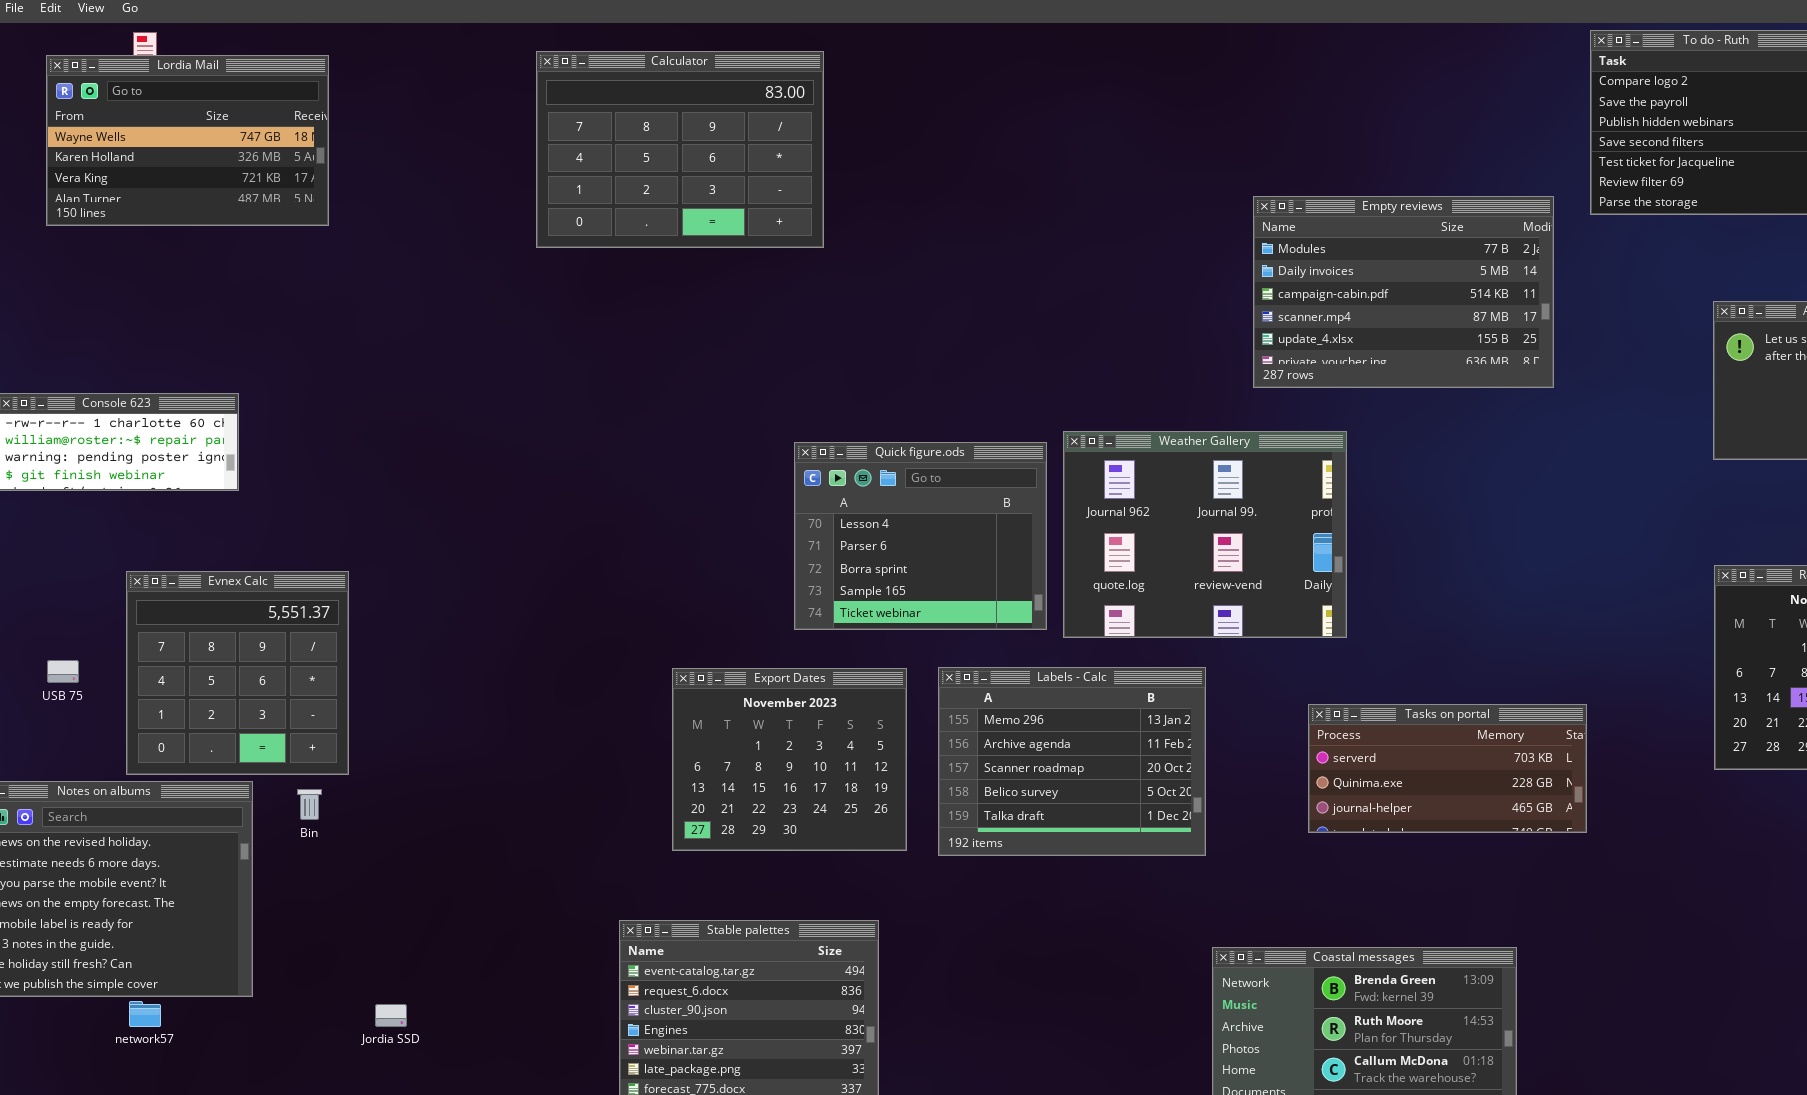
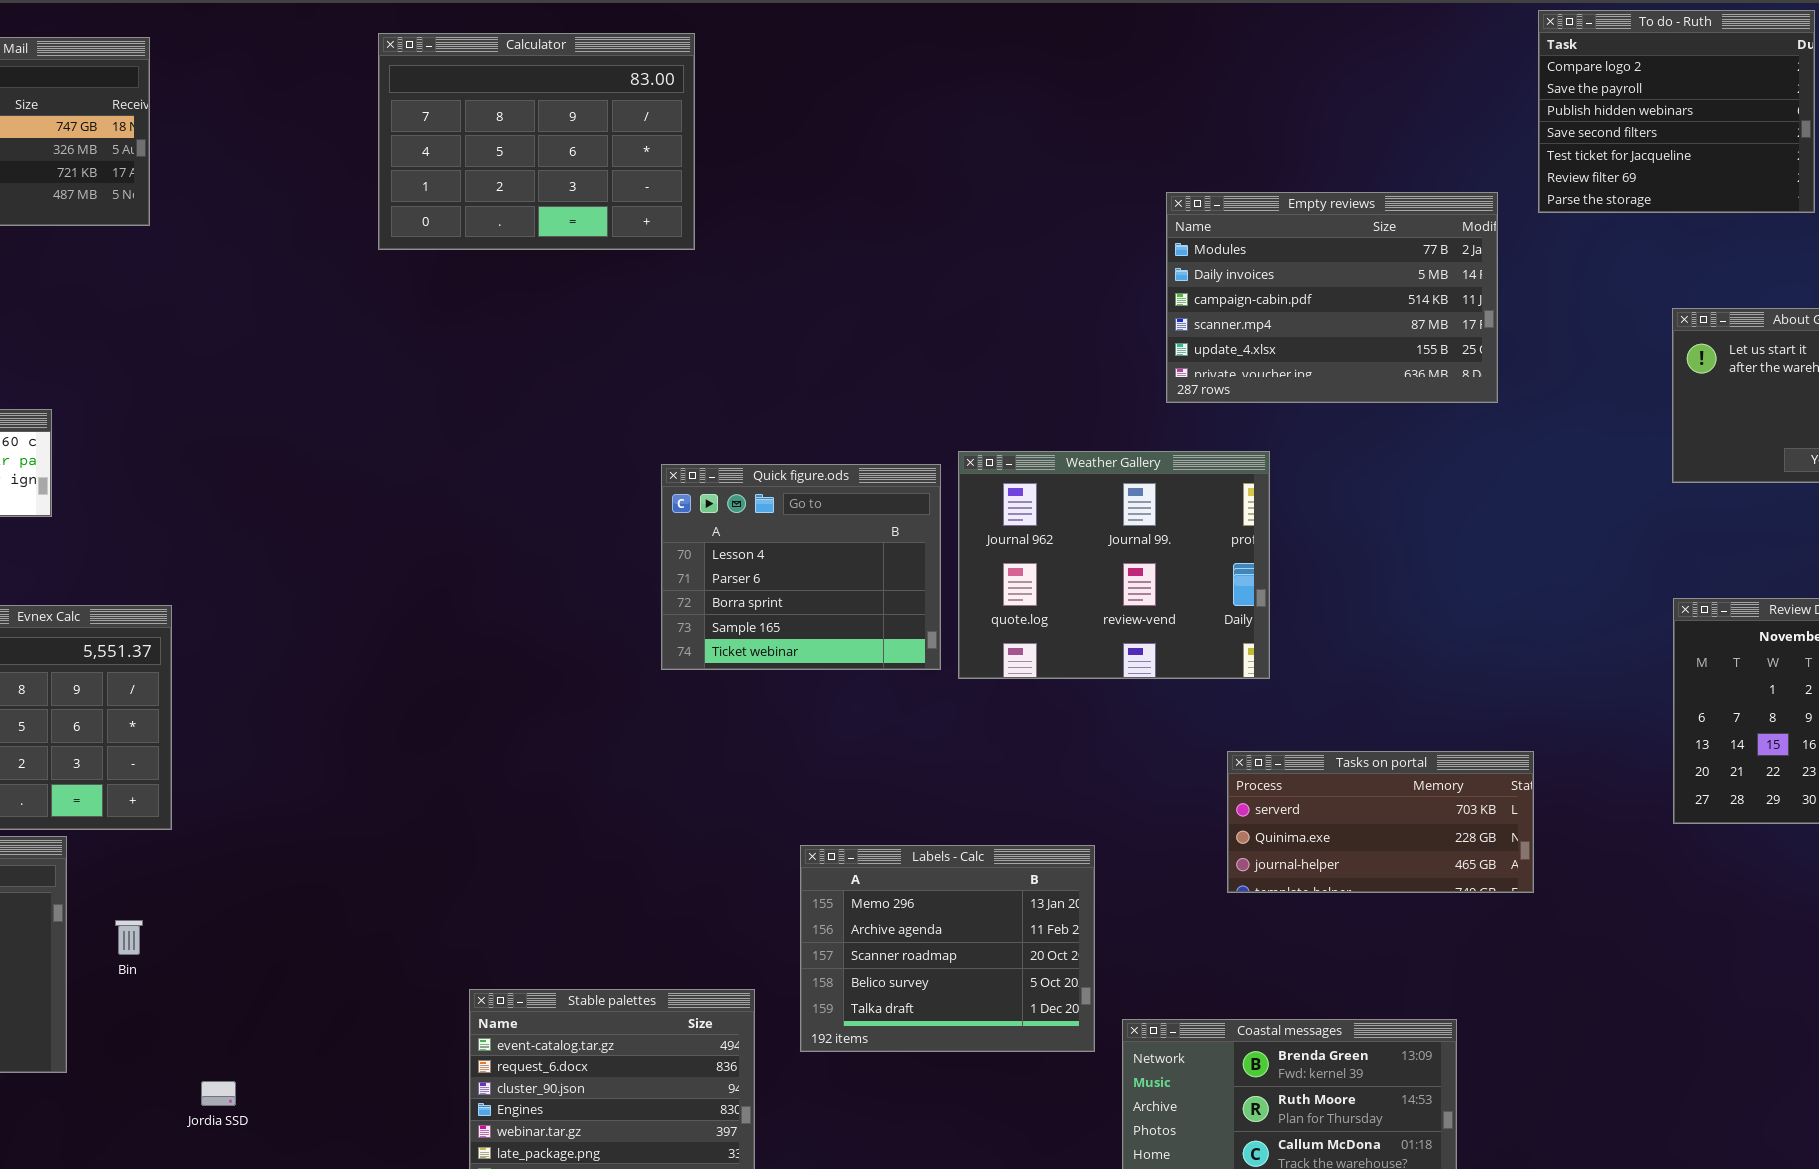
Labels - Calc: [938,667,1206,856] -> [800,845,1095,1052], moved
Export Dates: [672,668,907,851] -> none, closed
Bin: [297,789,322,820] -> [115,920,143,955], moved

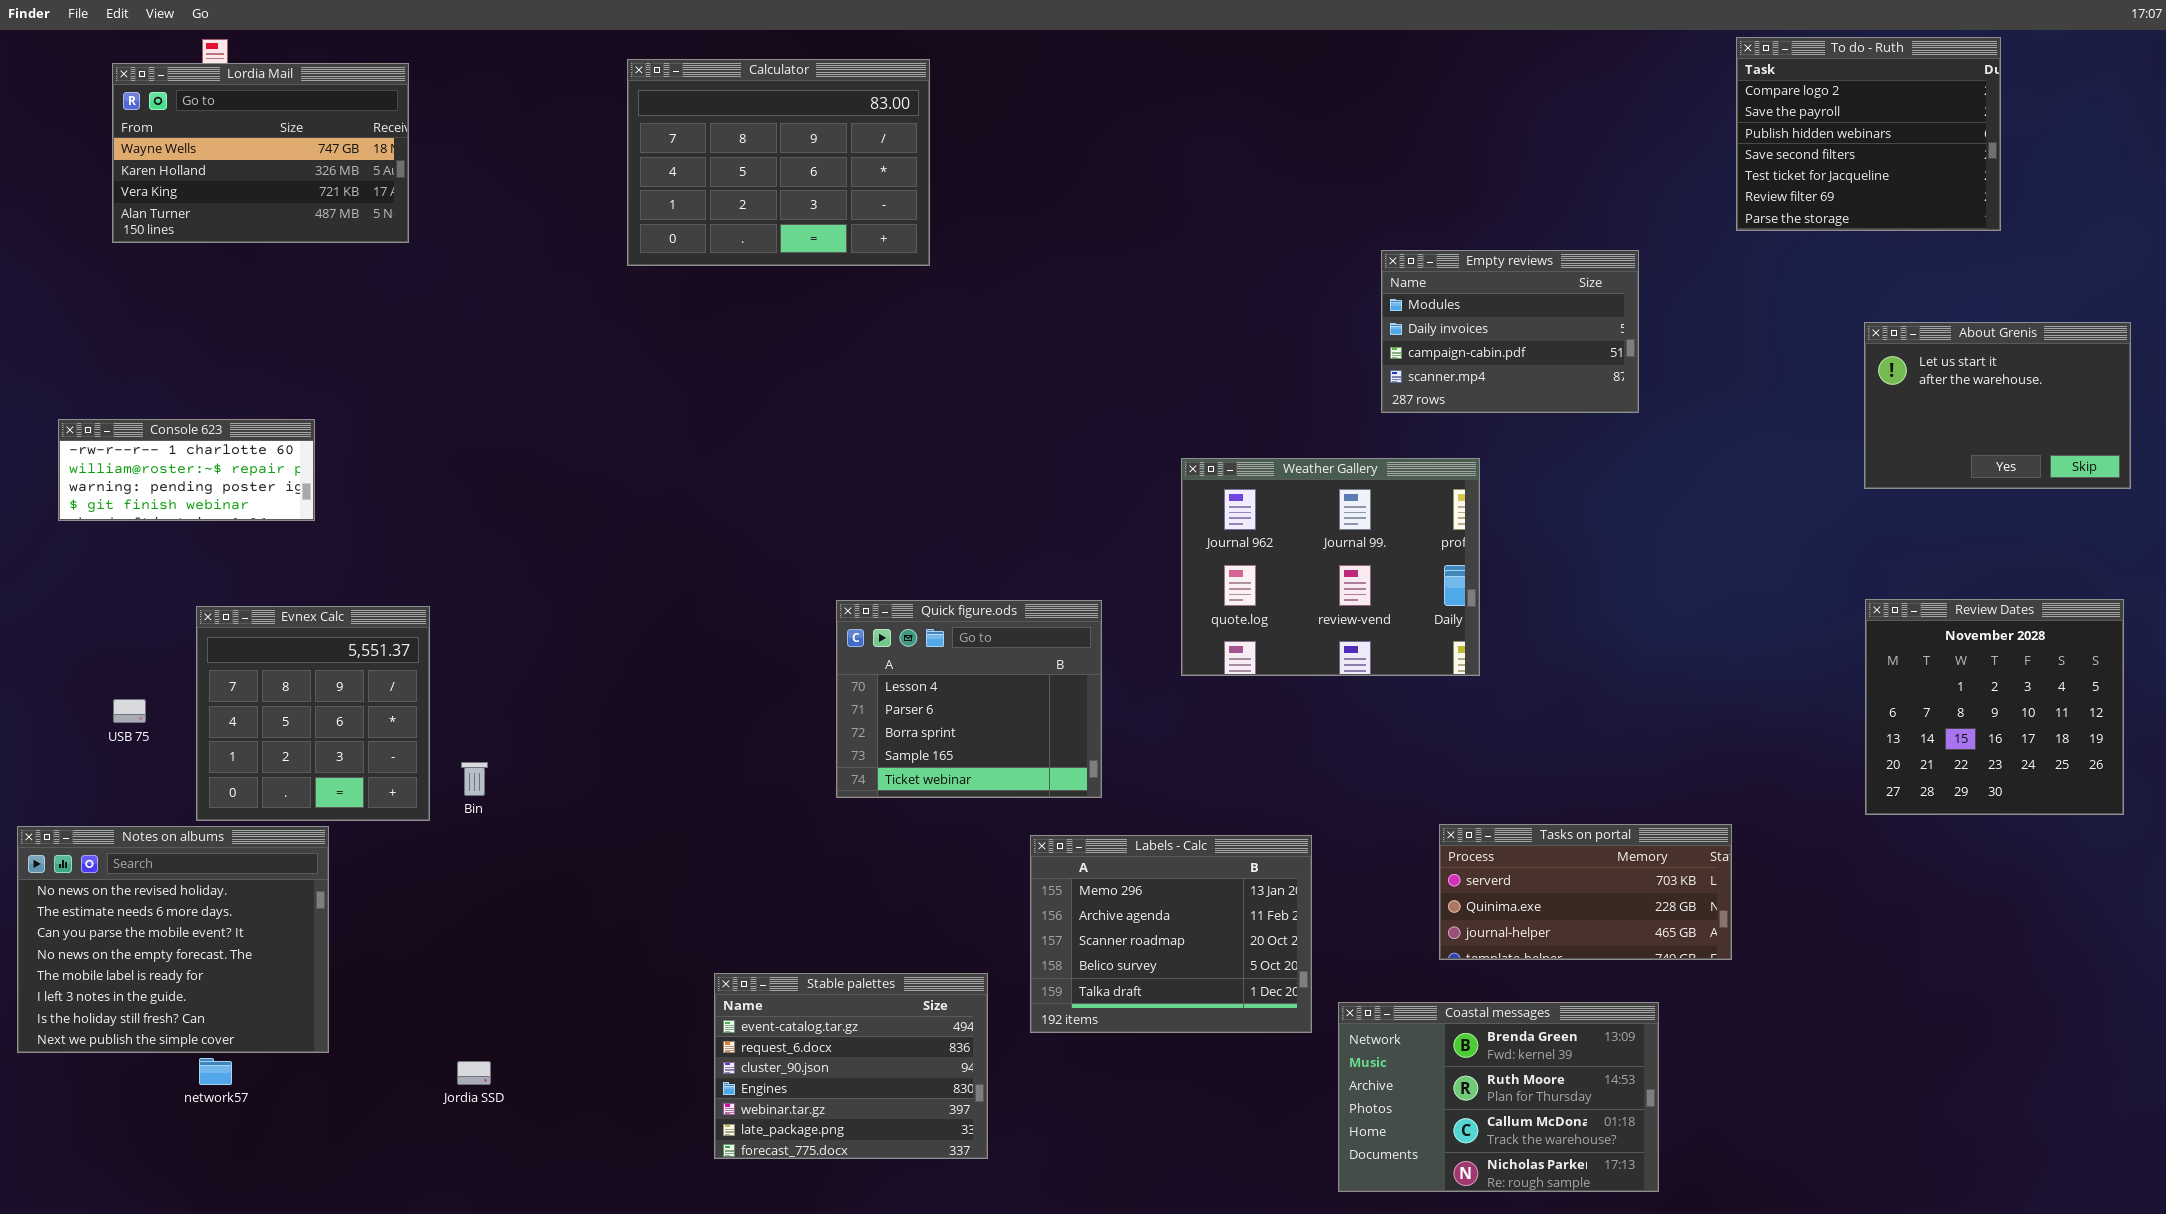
Empty reviews: [1166,192,1498,403] -> [1381,250,1639,413], resized
Quick figure.ods: [661,464,941,670] -> [836,600,1102,798], moved
Tasks on portal: [1227,751,1534,893] -> [1439,824,1732,960], moved
Bin: [115,920,143,955] -> [461,762,488,796], moved

